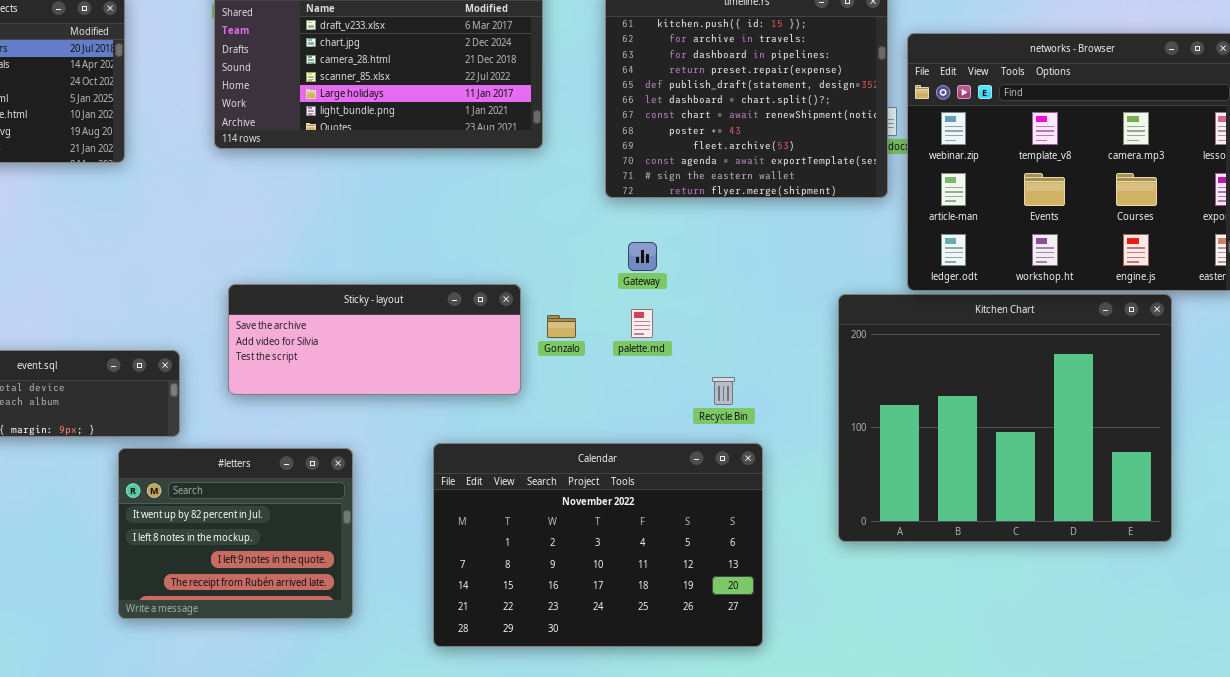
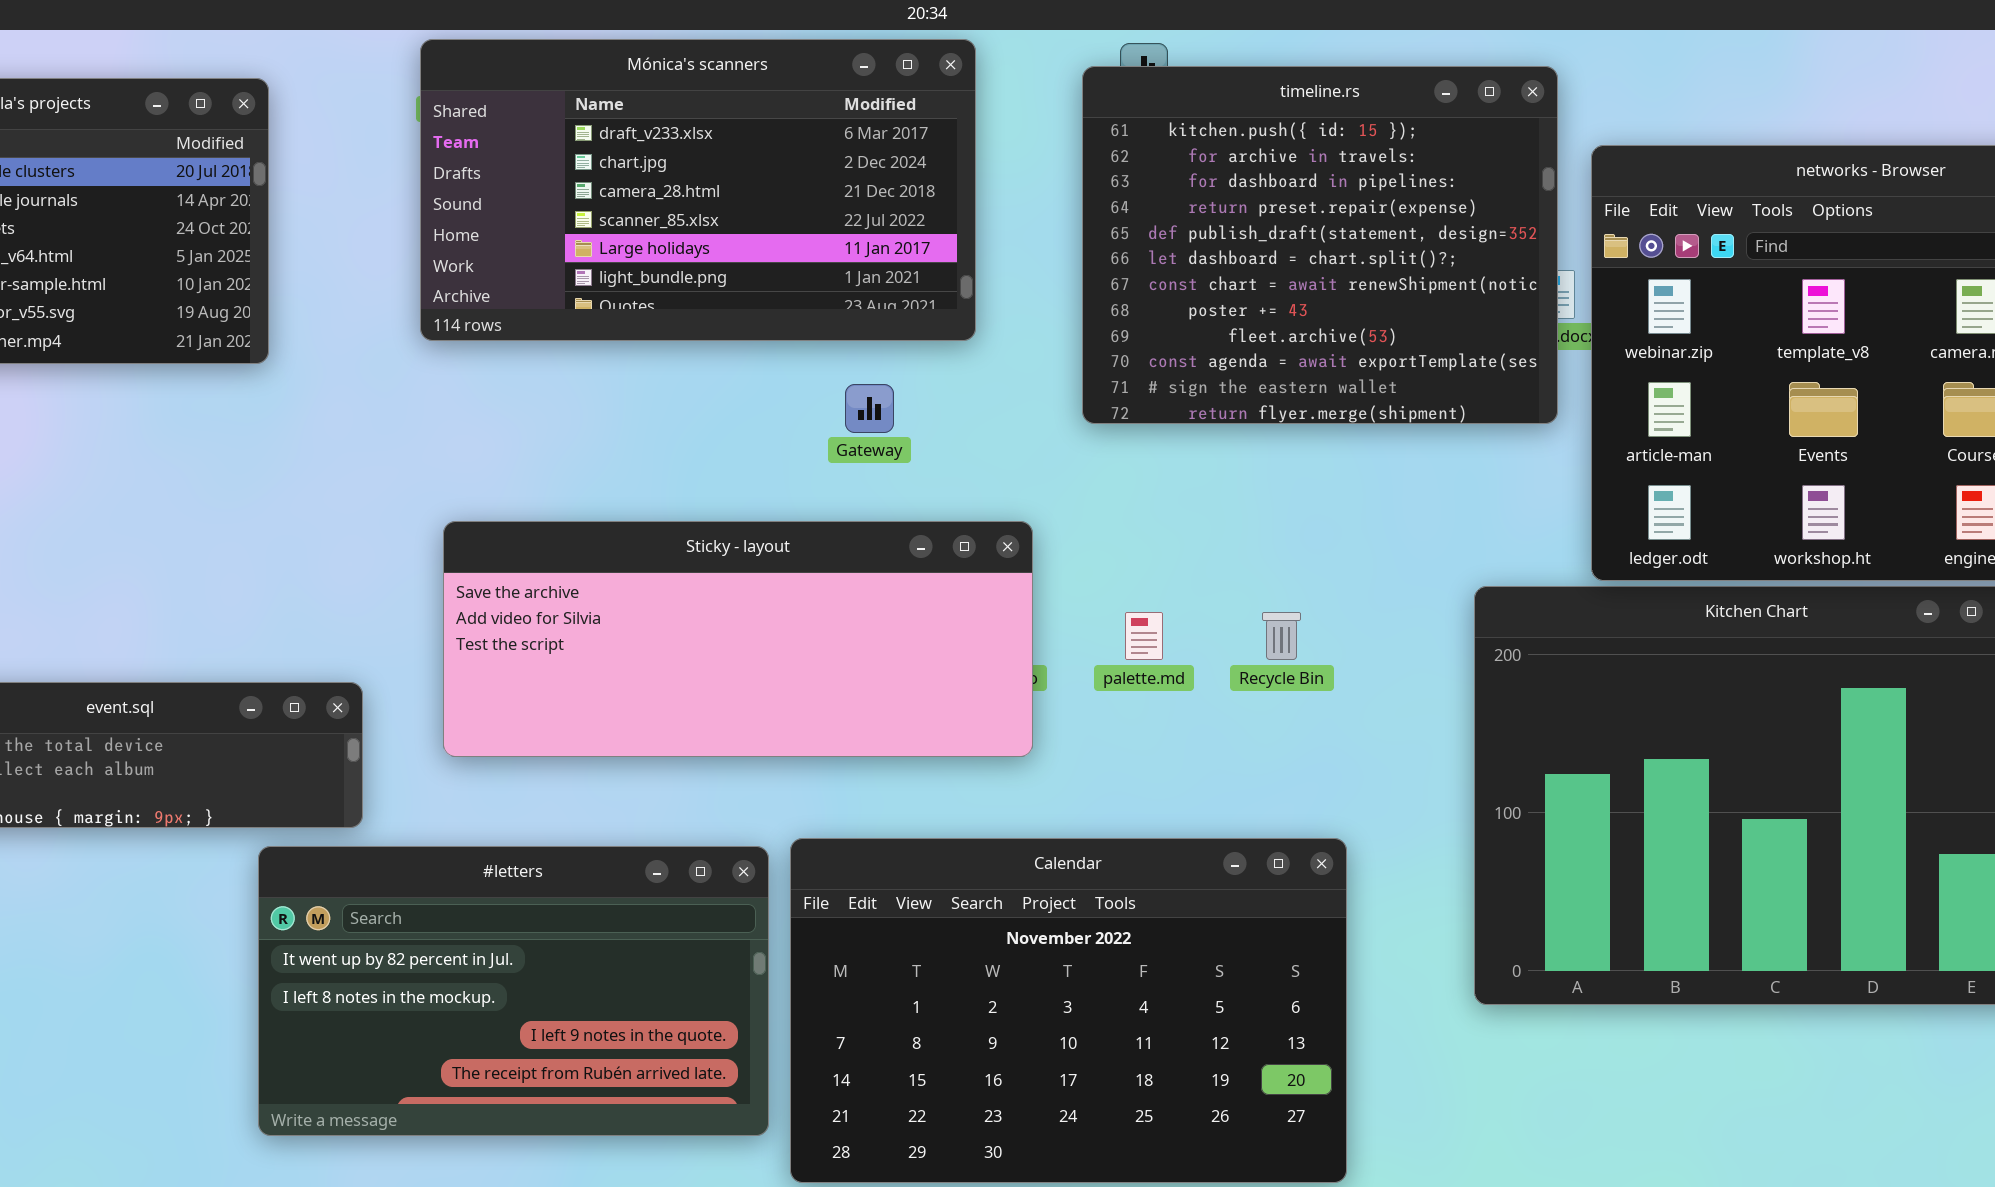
Gateway: [628,242,657,271] -> [845,384,894,433], moved
Sticky - layout: [228,284,521,395] -> [443,521,1033,757], resized
Recycle Bin: [712,377,735,405] -> [1262,612,1301,660], moved
#letters: [118,448,353,619] -> [258,846,769,1136], resized

